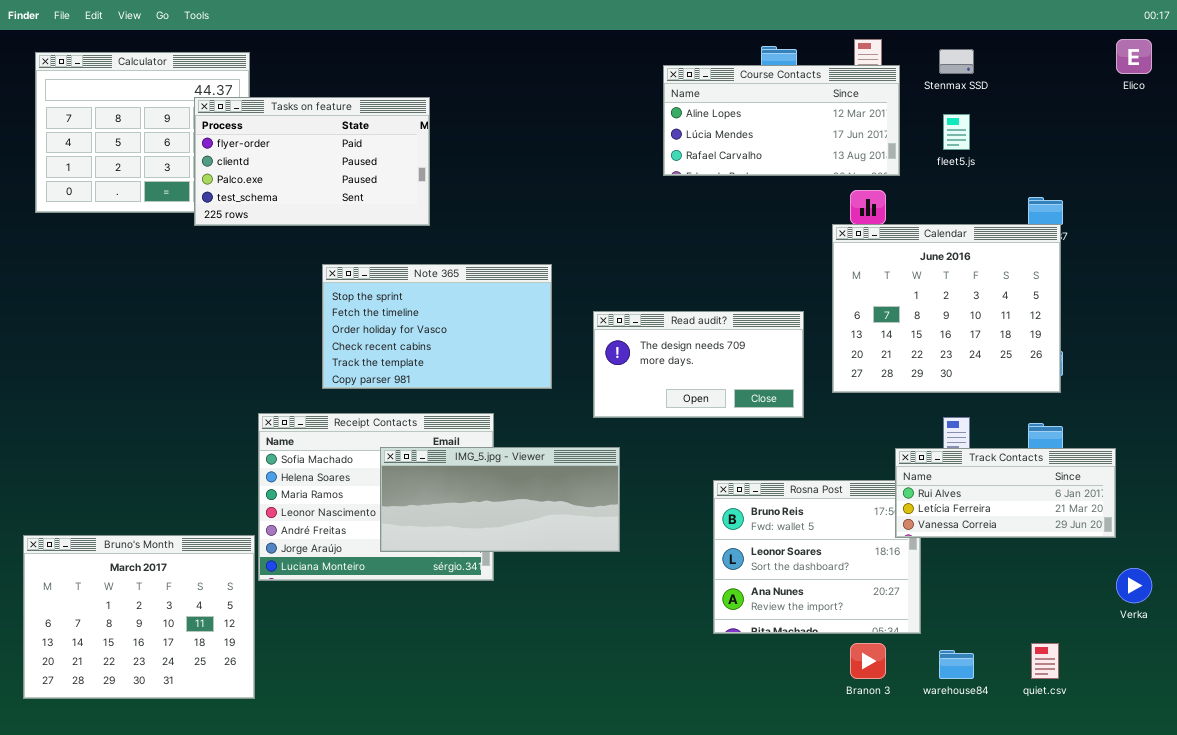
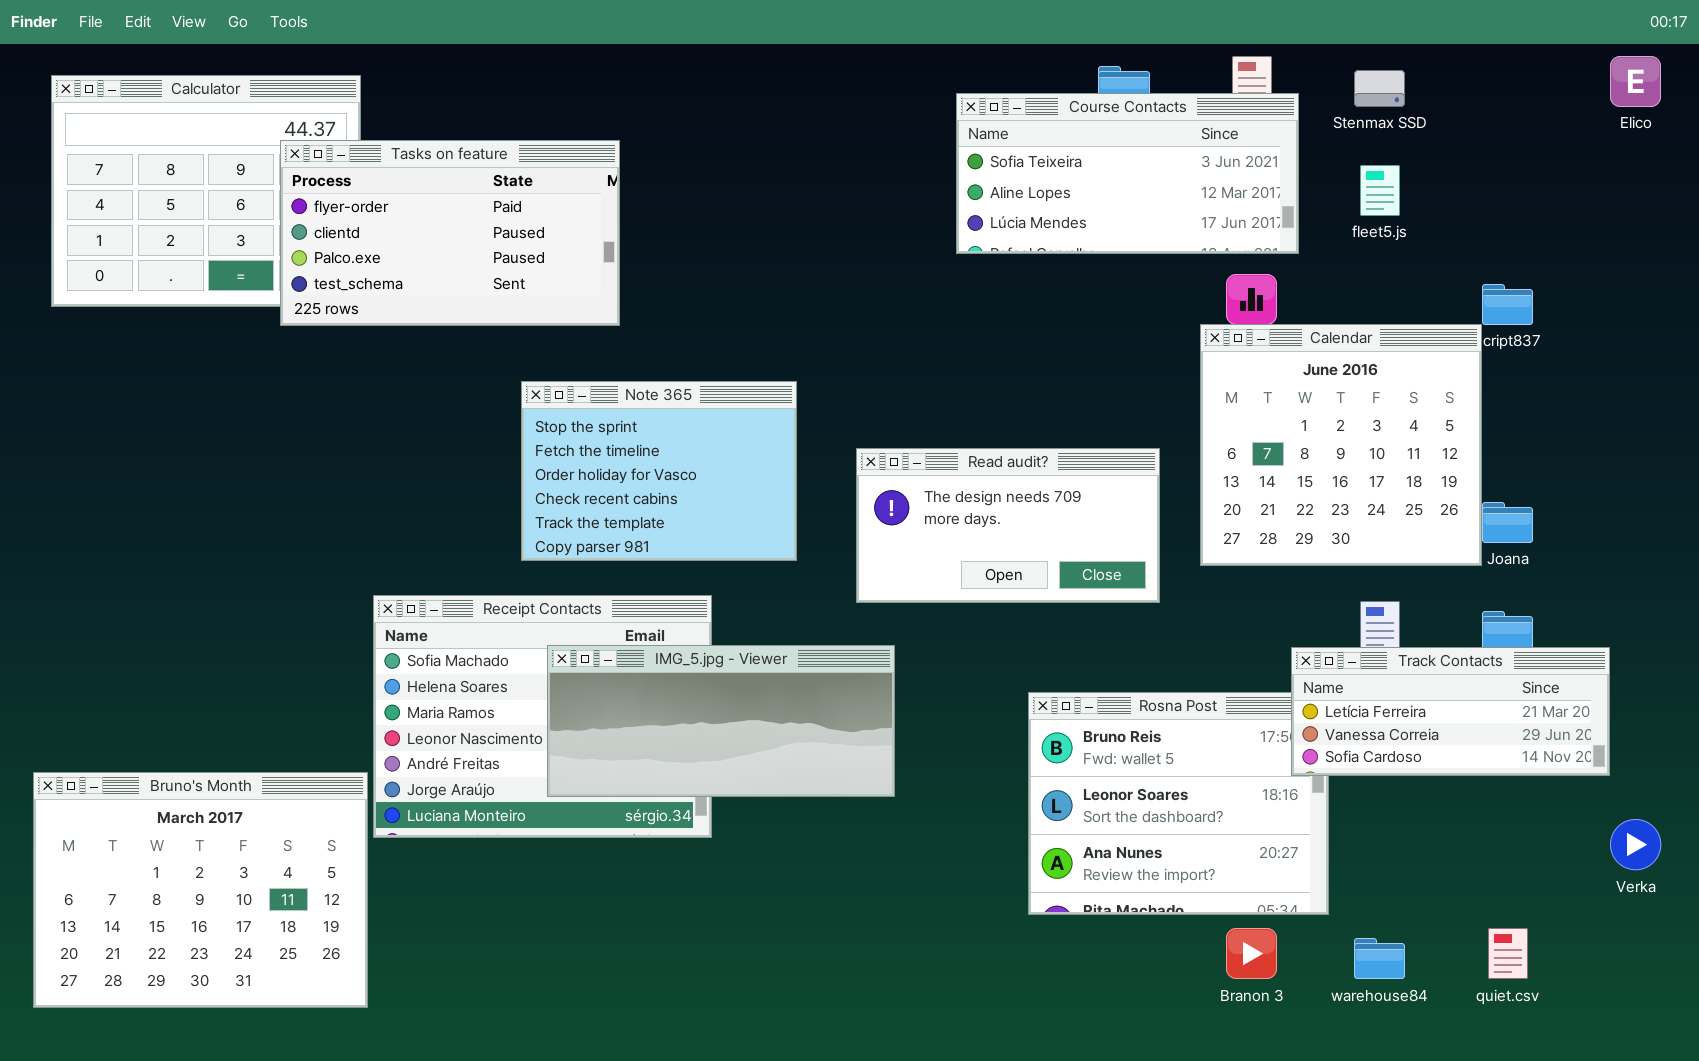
Course Contacts: [663,65,900,176] -> [956,93,1299,254], scrolled up 1 row
Calendar: [832,224,1061,393] -> [1200,324,1482,566], resized
Note 365: [322,264,552,389] -> [521,381,797,561], resized
Track Contacts: [895,448,1116,538] -> [1291,647,1610,776], scrolled down 1 row

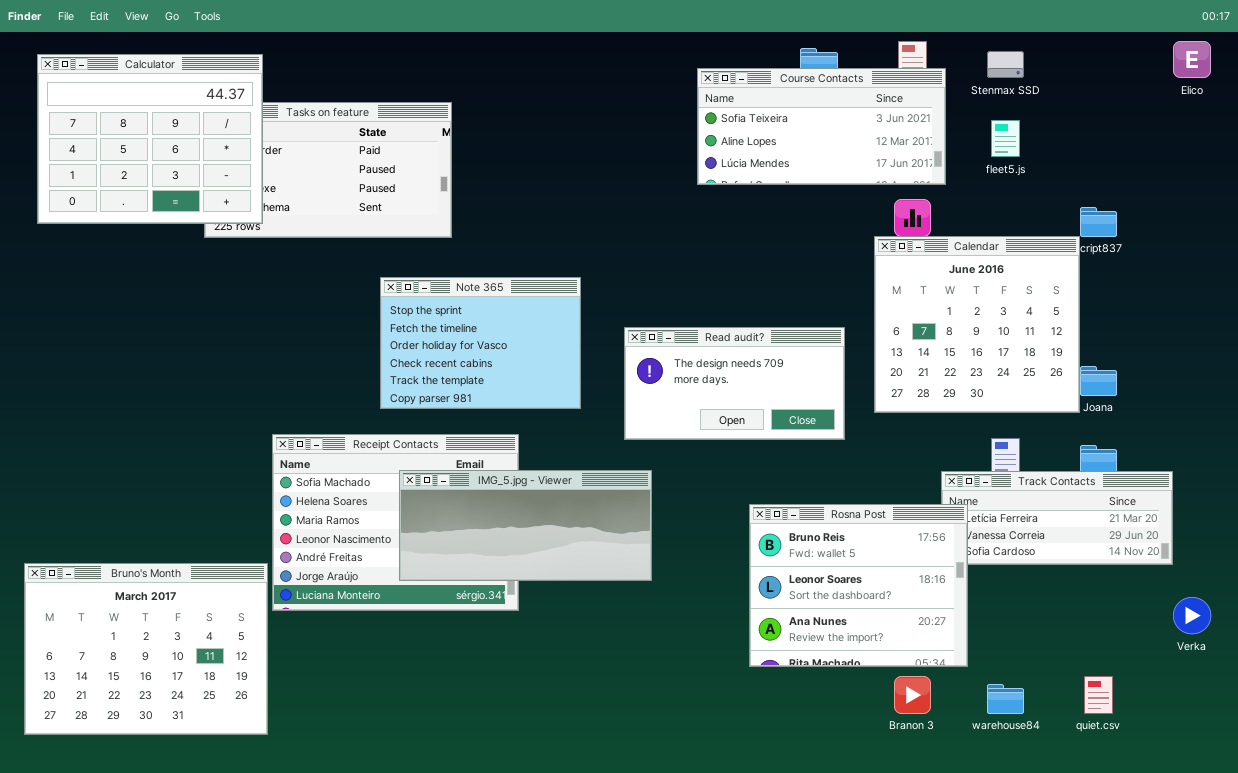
Calculator: [51,75,361,307] -> [37,54,263,224], raised
Rosna Post: [1028,692,1329,915] -> [749,504,968,667], raised

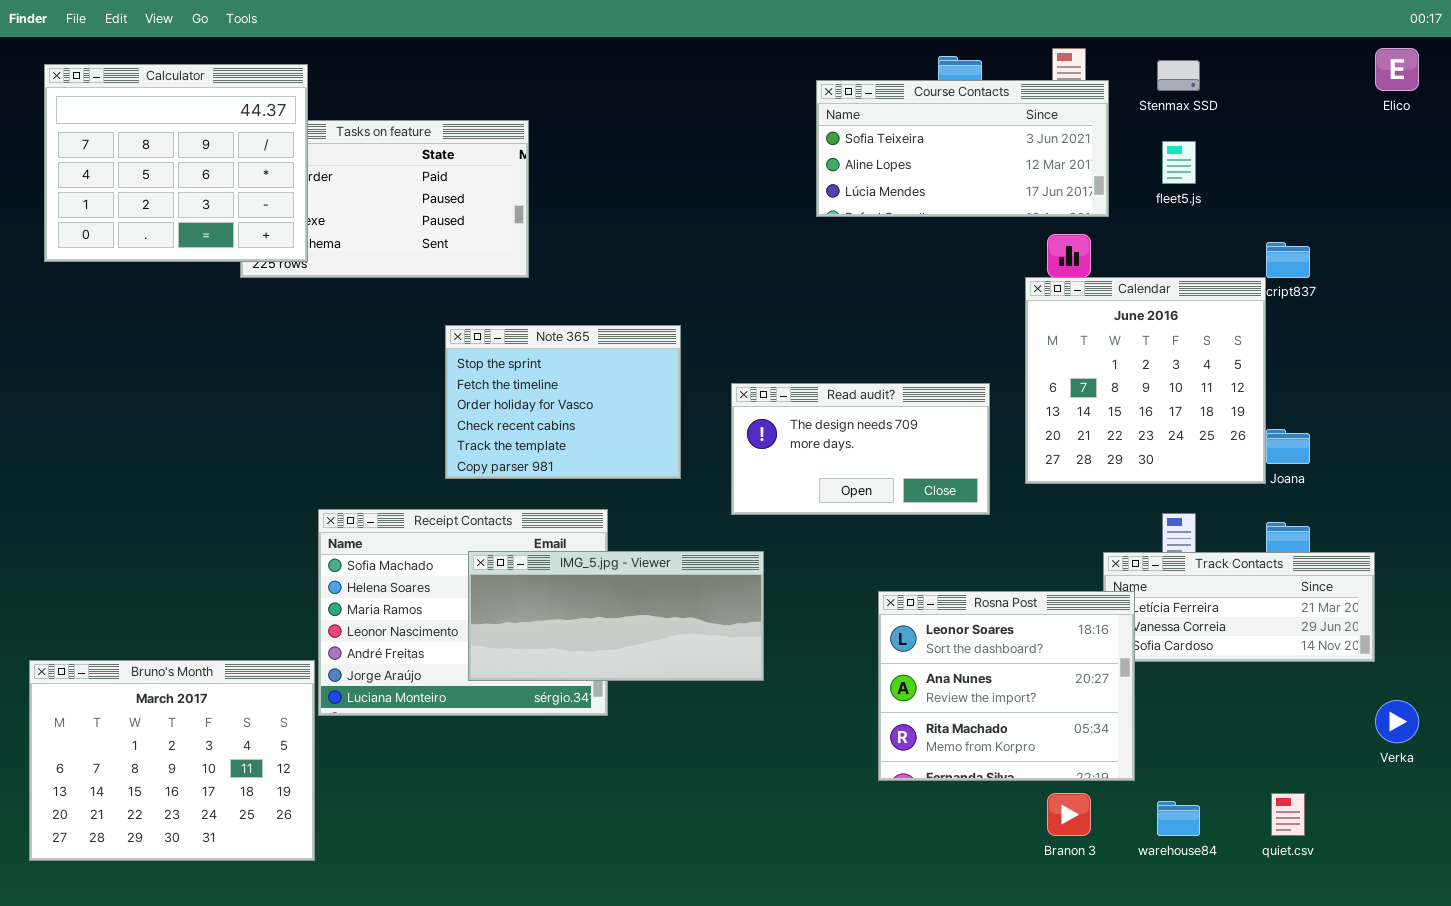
Rosna Post: [749,504,968,667] -> [878,591,1135,781], scrolled down 1 row

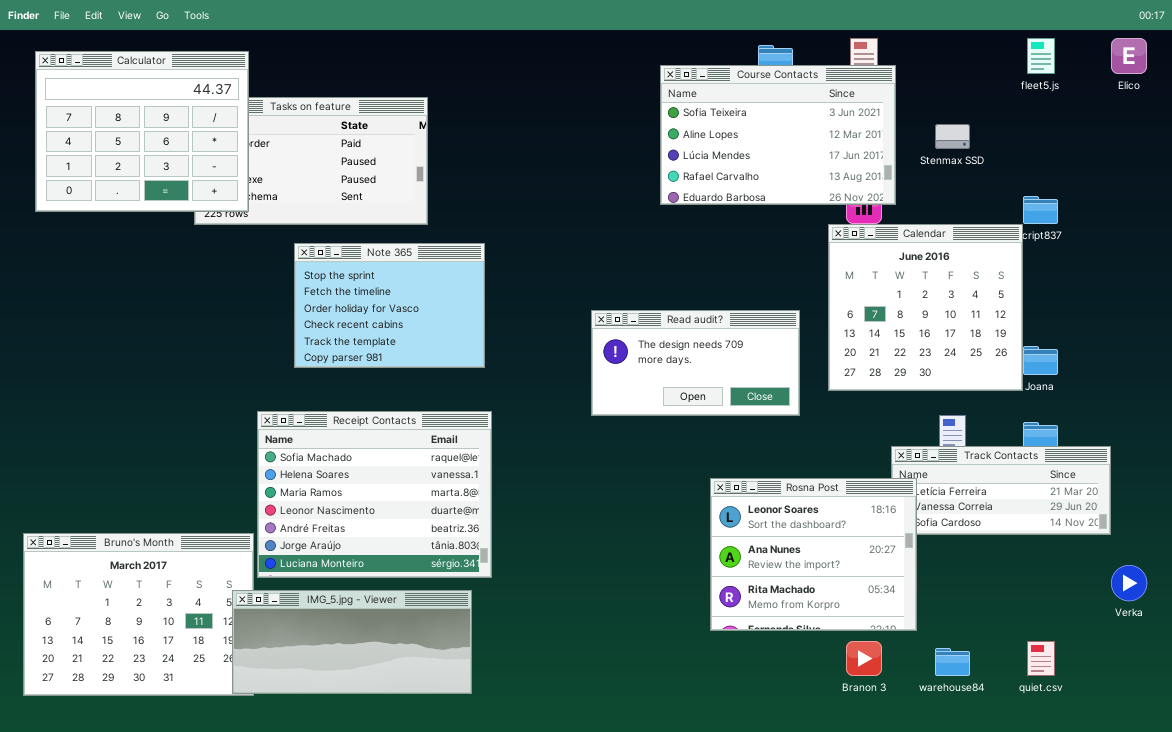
Stenmax SSD: [1157,60,1200,91] -> [935,124,970,149], moved
Course Contacts: [816,80,1109,217] -> [660,65,896,205], resized
fleet5.js: [1162,141,1196,184] -> [1027,38,1055,74], moved
Note 365: [445,325,681,479] -> [294,243,485,368], moved
IMG_5.jpg - Viewer: [468,551,764,681] -> [232,590,472,694], moved

